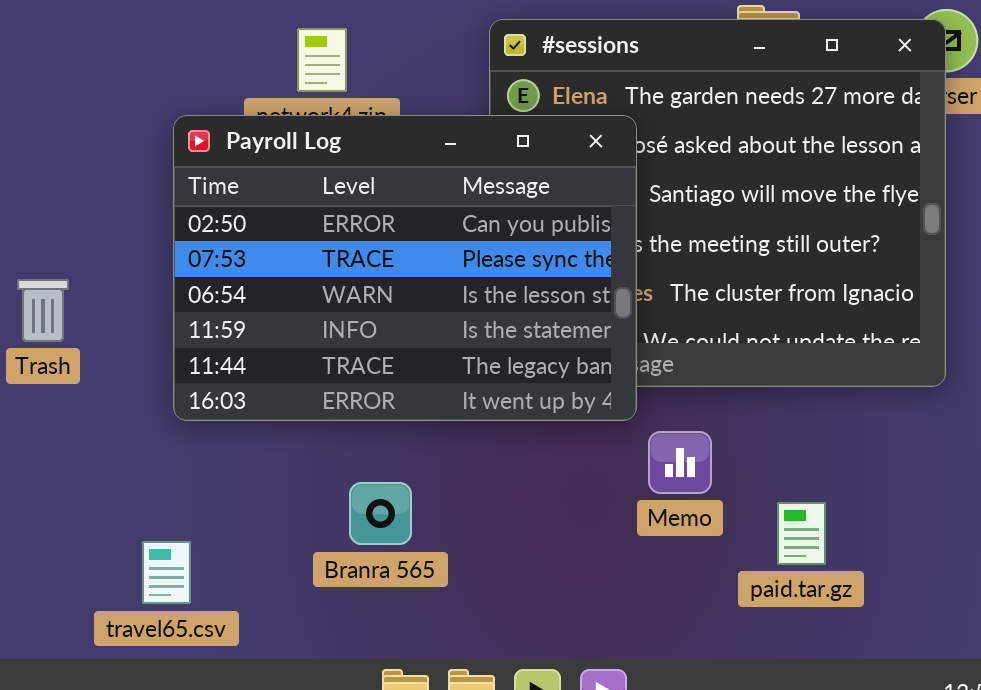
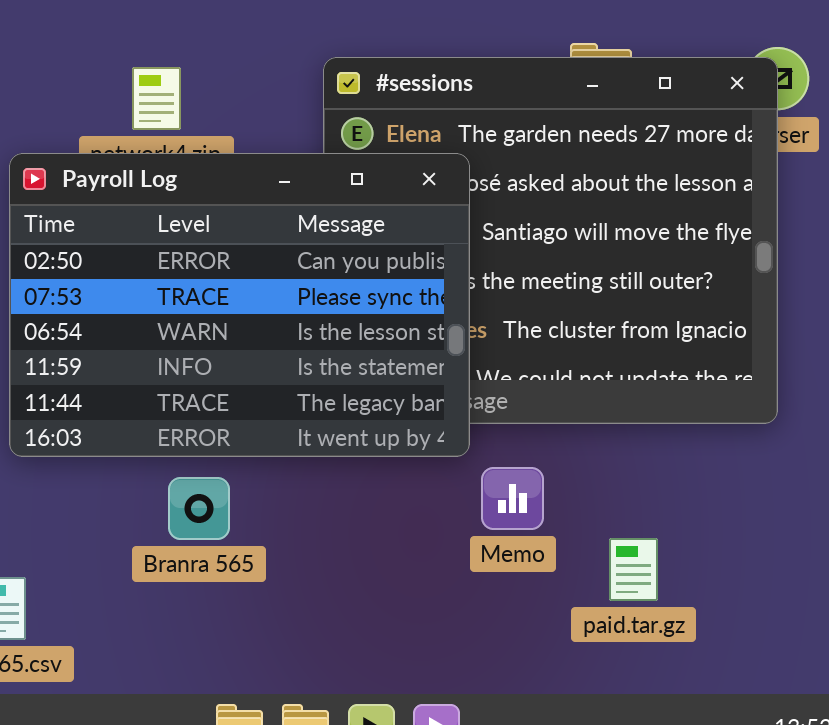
Branra 565: [349,482,412,545] -> [168,477,230,540], moved

